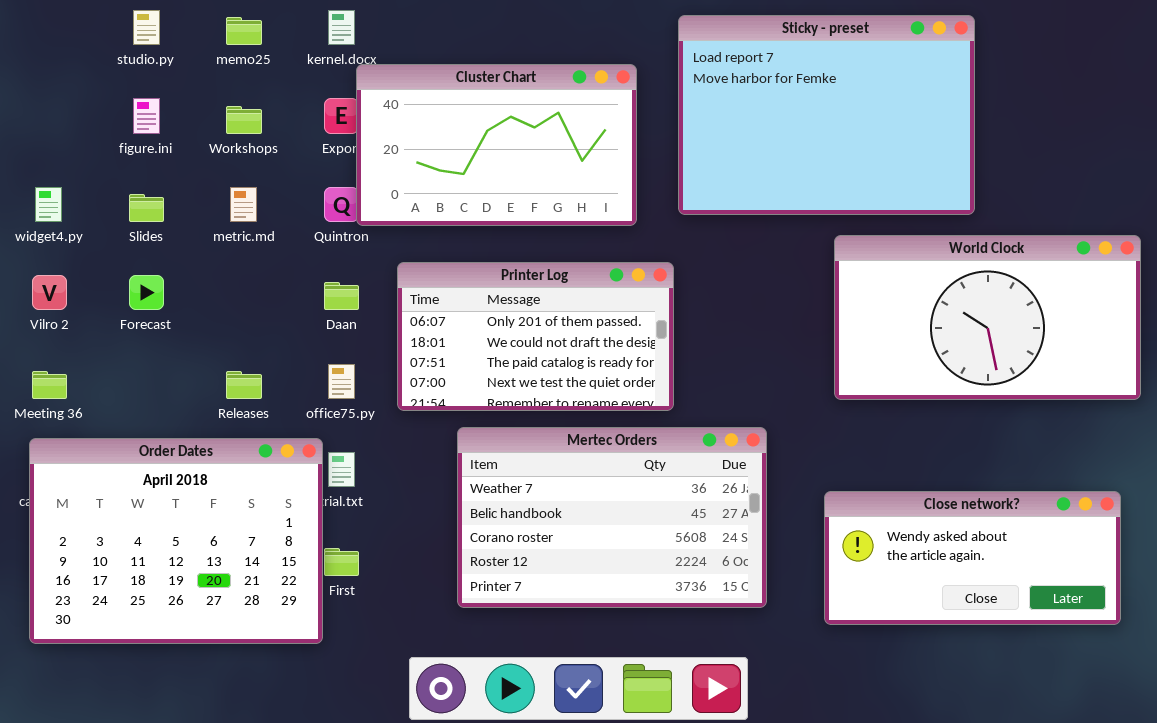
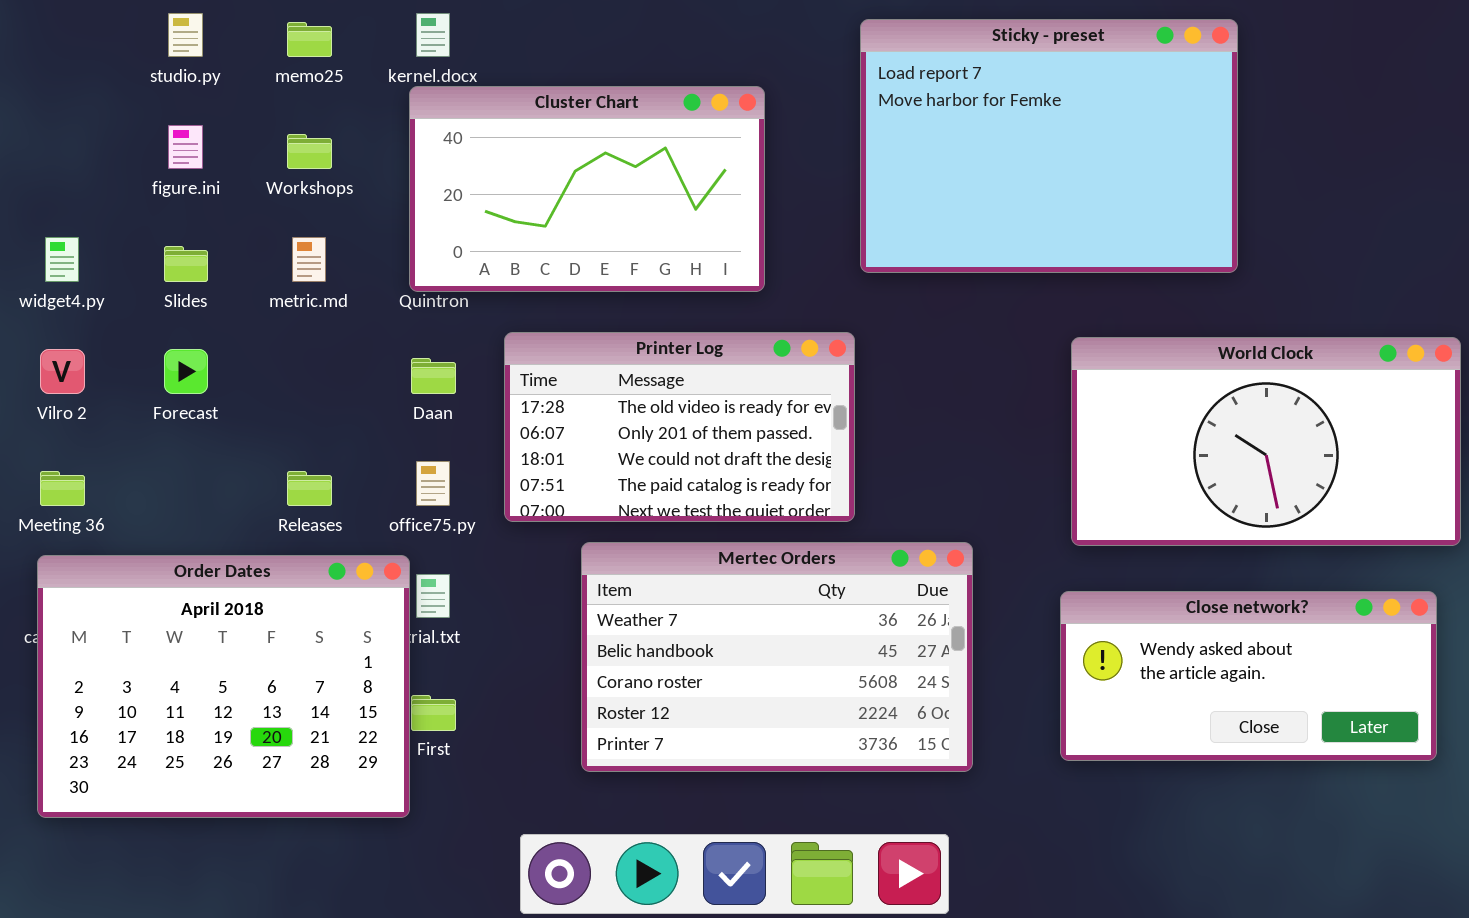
Cluster Chart: [356,64,637,226] -> [409,86,765,292], moved
World Clock: [834,235,1141,400] -> [1071,337,1461,546], moved
Printer Log: [397,262,674,411] -> [504,332,855,522], scrolled up 1 row
Close network?: [824,491,1121,625] -> [1060,591,1437,761], moved

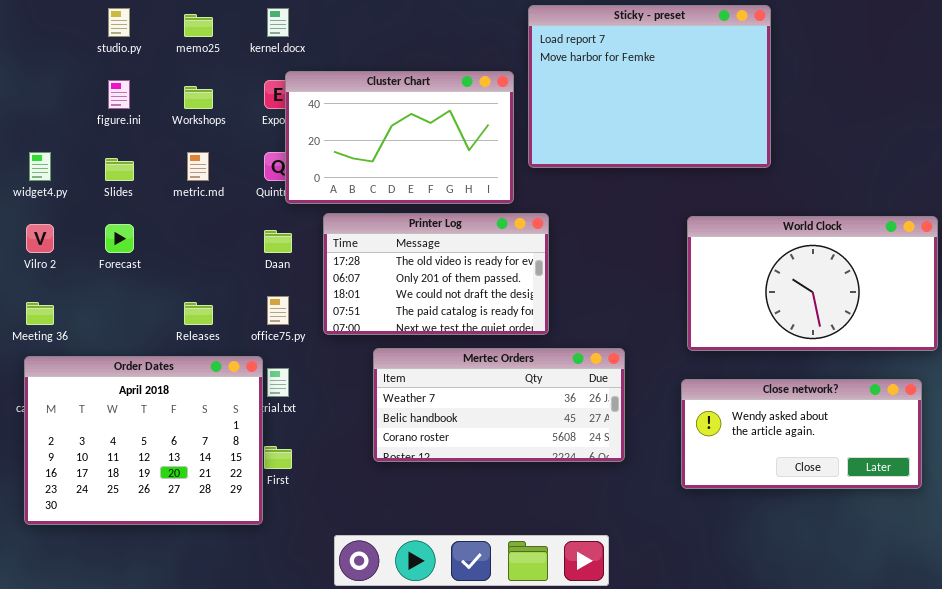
Sticky - preset: [860,19,1238,273] -> [528,5,771,168], moved
Cluster Chart: [409,86,765,292] -> [285,71,514,204], moved
Mertec Orders: [581,542,973,772] -> [373,348,625,462], resized

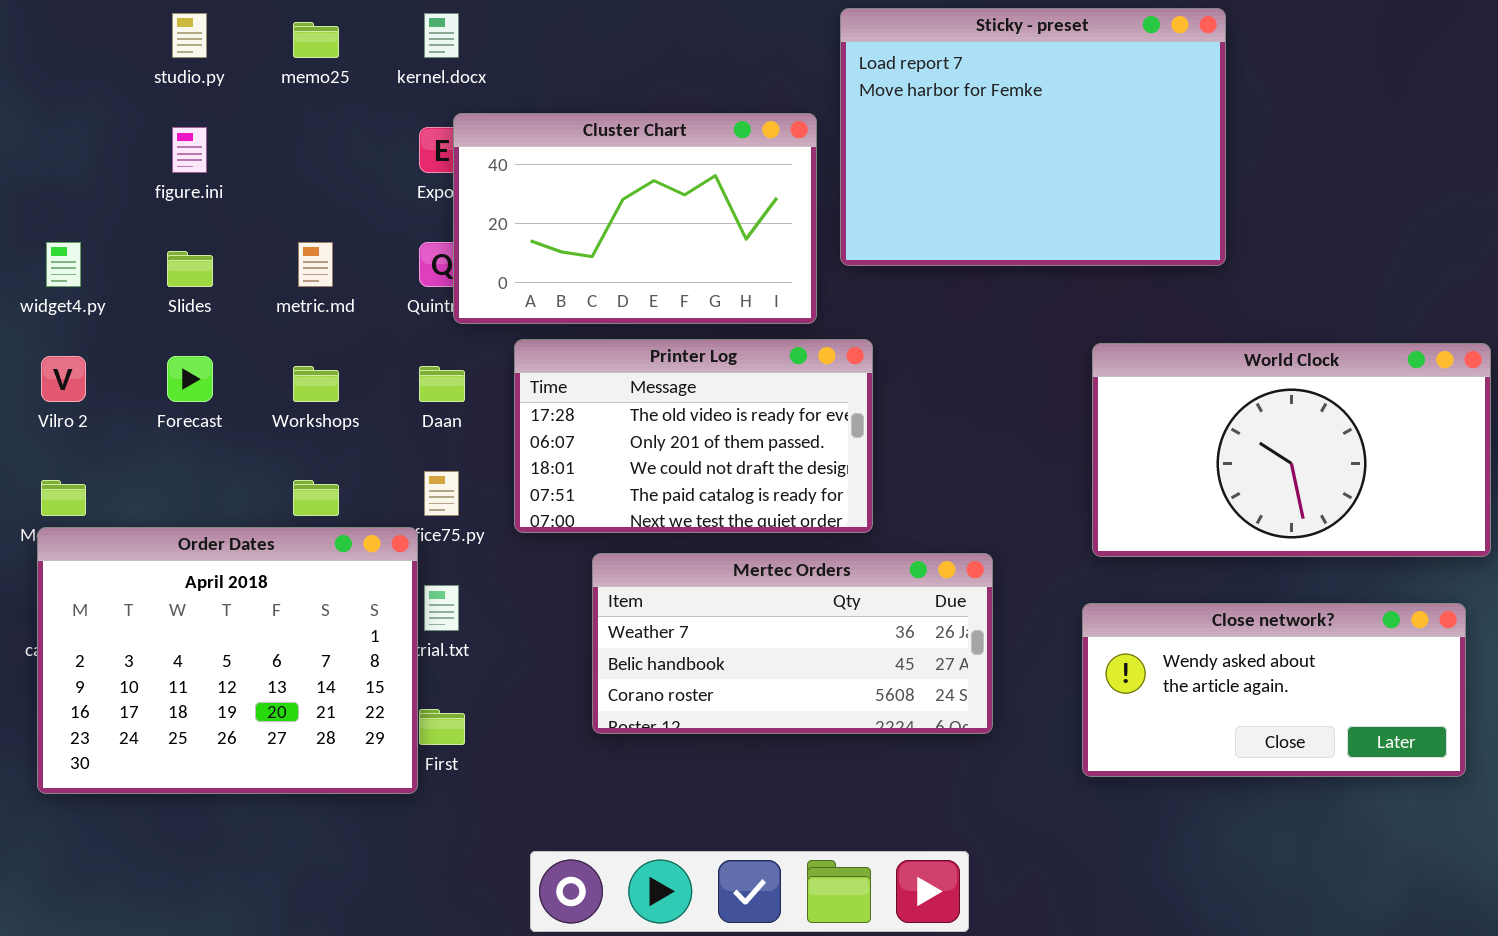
Workshops: [184,86,213,109] -> [293,366,339,402], moved
Order Dates: [24,356,263,525] -> [37,527,418,794], moved

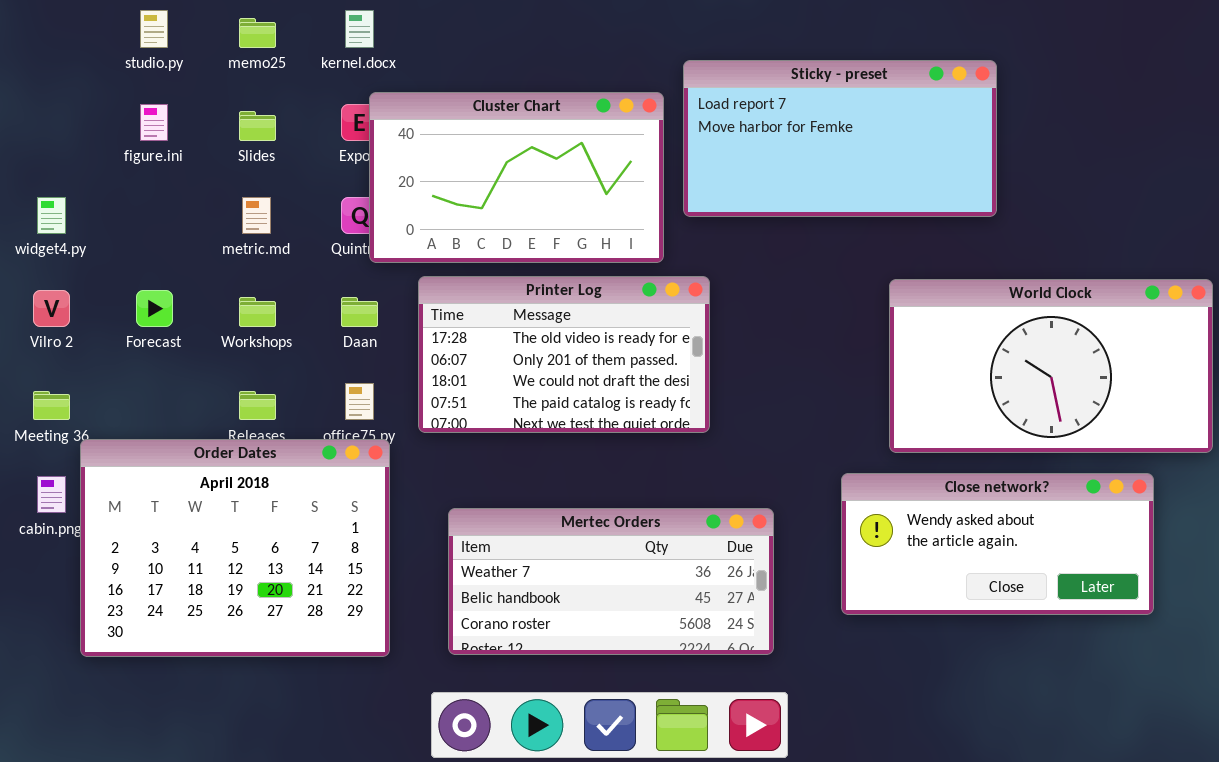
Sticky - preset: [840,8,1226,266] -> [683,60,997,217], resized
Slides: [167,251,213,287] -> [239,111,276,141], moved
Order Dates: [37,527,418,794] -> [80,439,390,657], moved
Mertec Orders: [592,553,993,734] -> [448,508,774,655], moved
Close network?: [1082,603,1466,777] -> [841,473,1154,615], moved

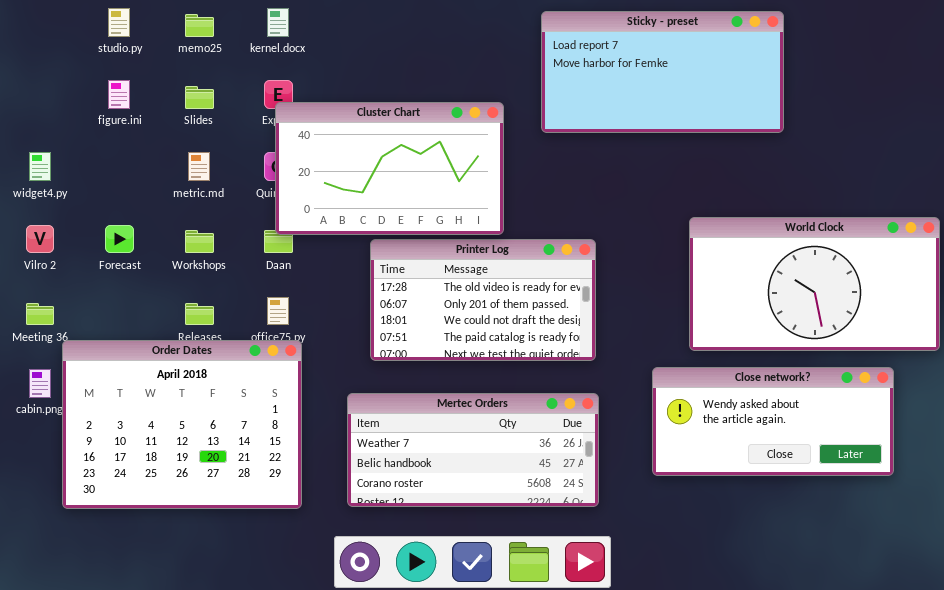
Sticky - preset: [683,60,997,217] -> [541,11,784,133], moved
Cluster Chart: [369,92,664,263] -> [275,102,504,235], moved
Printer Log: [418,276,710,433] -> [370,239,596,361], moved

